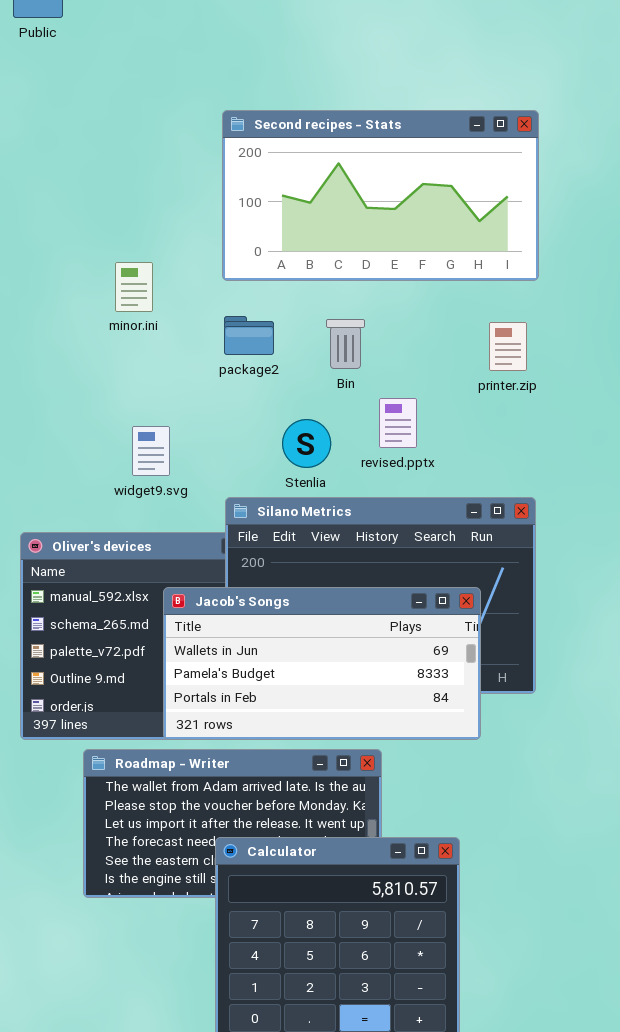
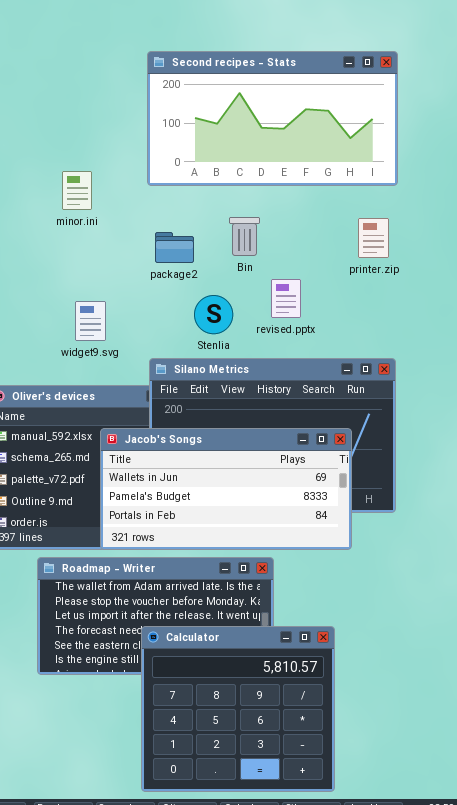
package2: [224,316,274,355] -> [155,232,194,263], moved

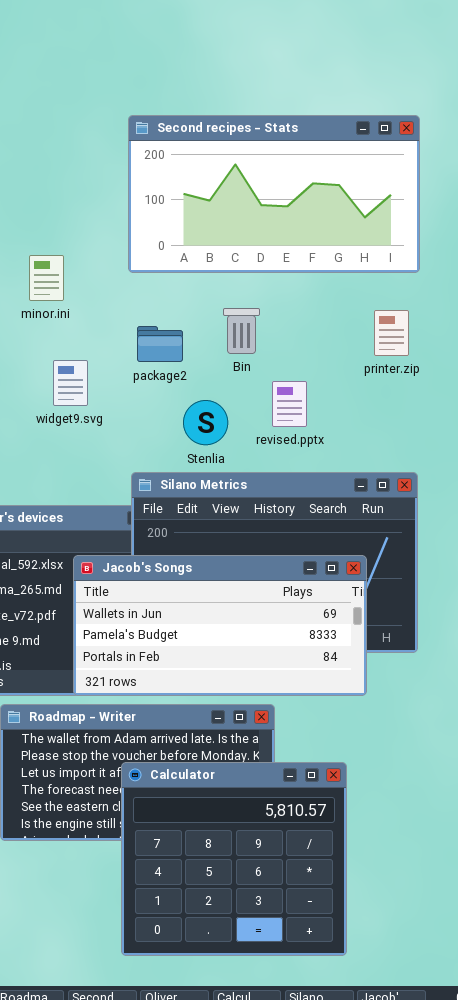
widget9.svg: [75,301,106,341] -> [53,360,88,406], moved
Calculator: [141,626,335,792] -> [121,762,347,956], moved

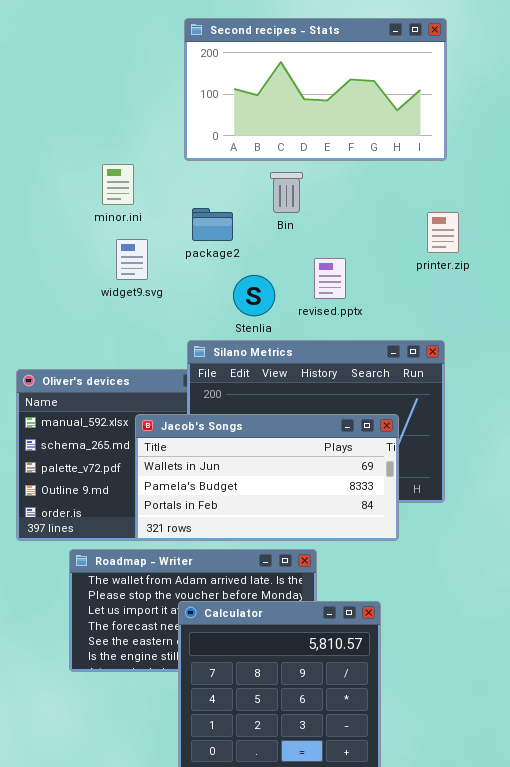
minor.ini: [29,255,64,301] -> [102,164,134,205], moved
Bin: [223,308,260,354] -> [270,172,303,213], moved
printer.zip: [374,310,409,356] -> [427,212,459,253], moved

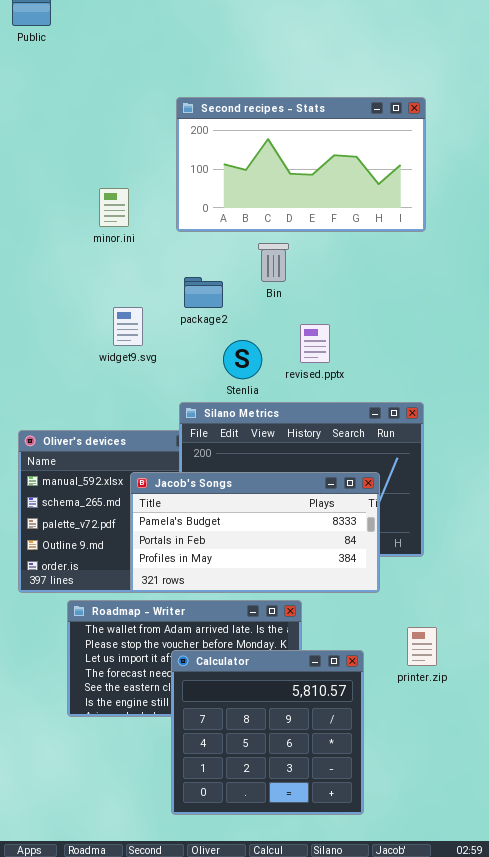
minor.ini: [102,164,134,205] -> [99,188,129,227], moved
printer.zip: [427,212,459,253] -> [407,627,437,666], moved
Jacob's Songs: [135,414,399,541] -> [130,472,380,593], scrolled down 1 row

